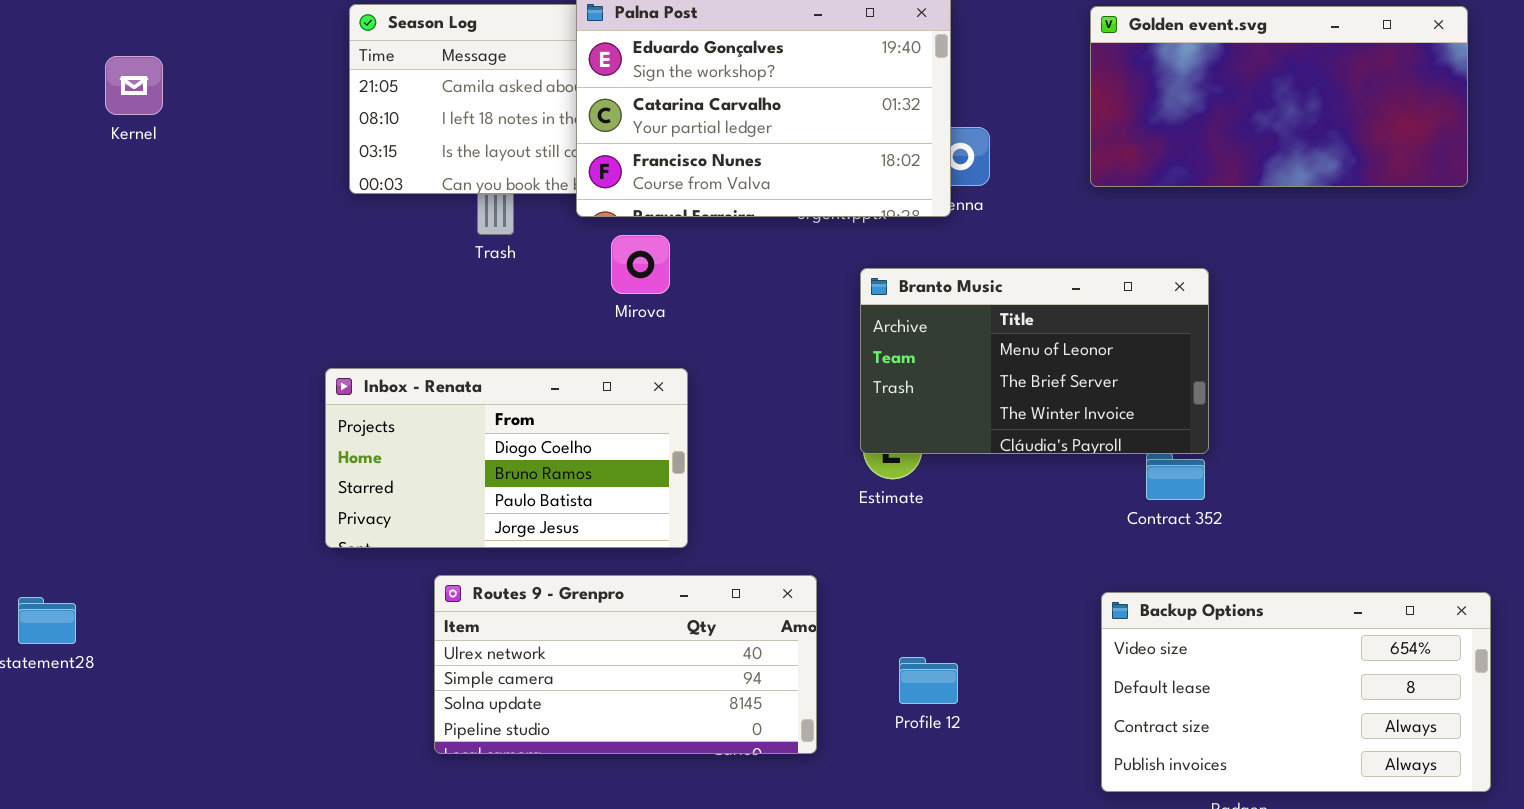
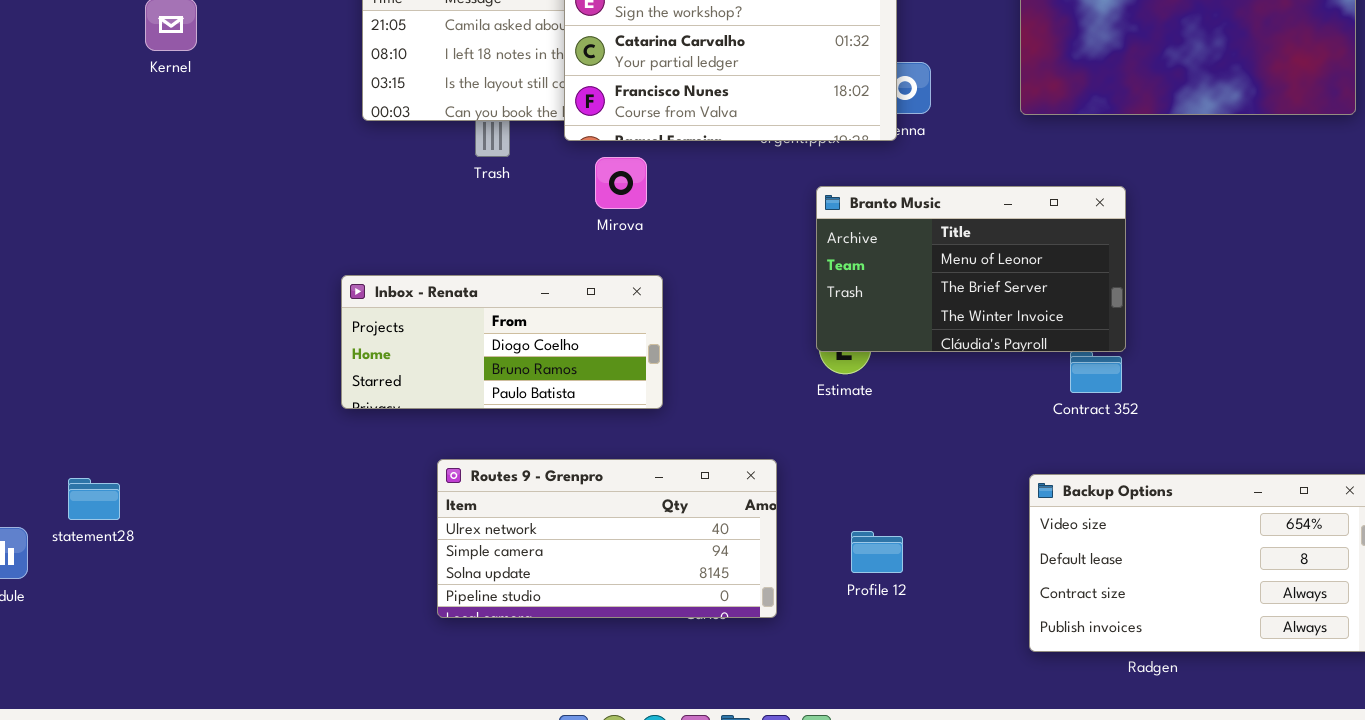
Inbox - Renata: [325,368,688,548] -> [341,275,663,409], resized

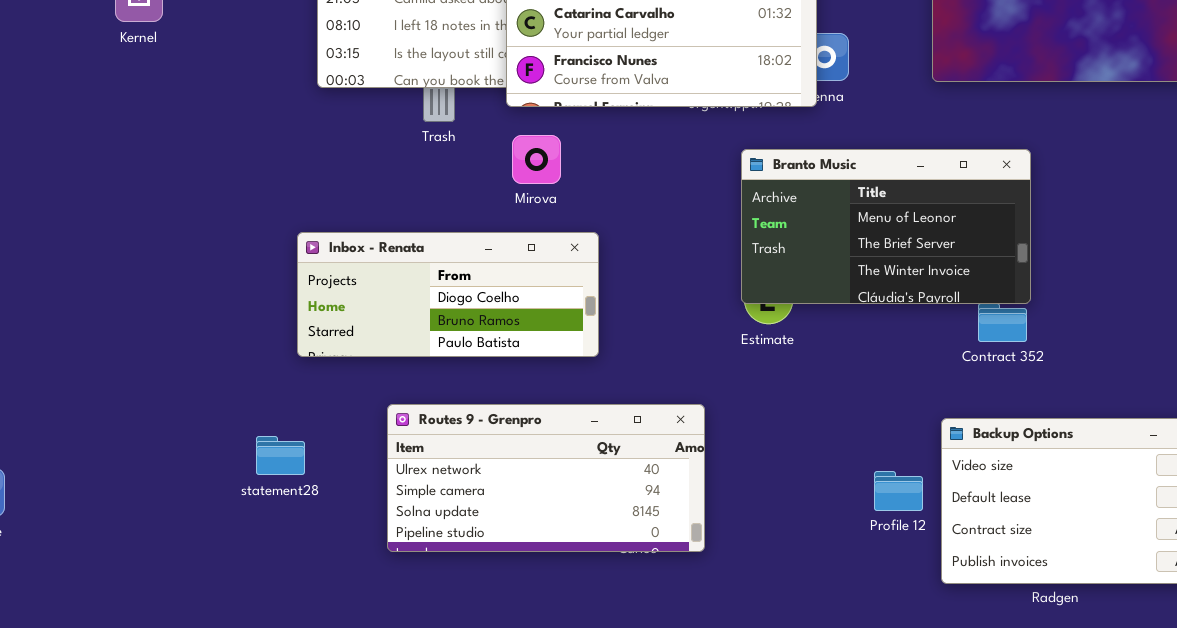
Mirova: [595,157,647,209] -> [512,135,561,184], moved
statement28: [68,478,120,520] -> [256,436,305,475], moved
Profile 12: [851,531,903,573] -> [874,471,923,511], moved

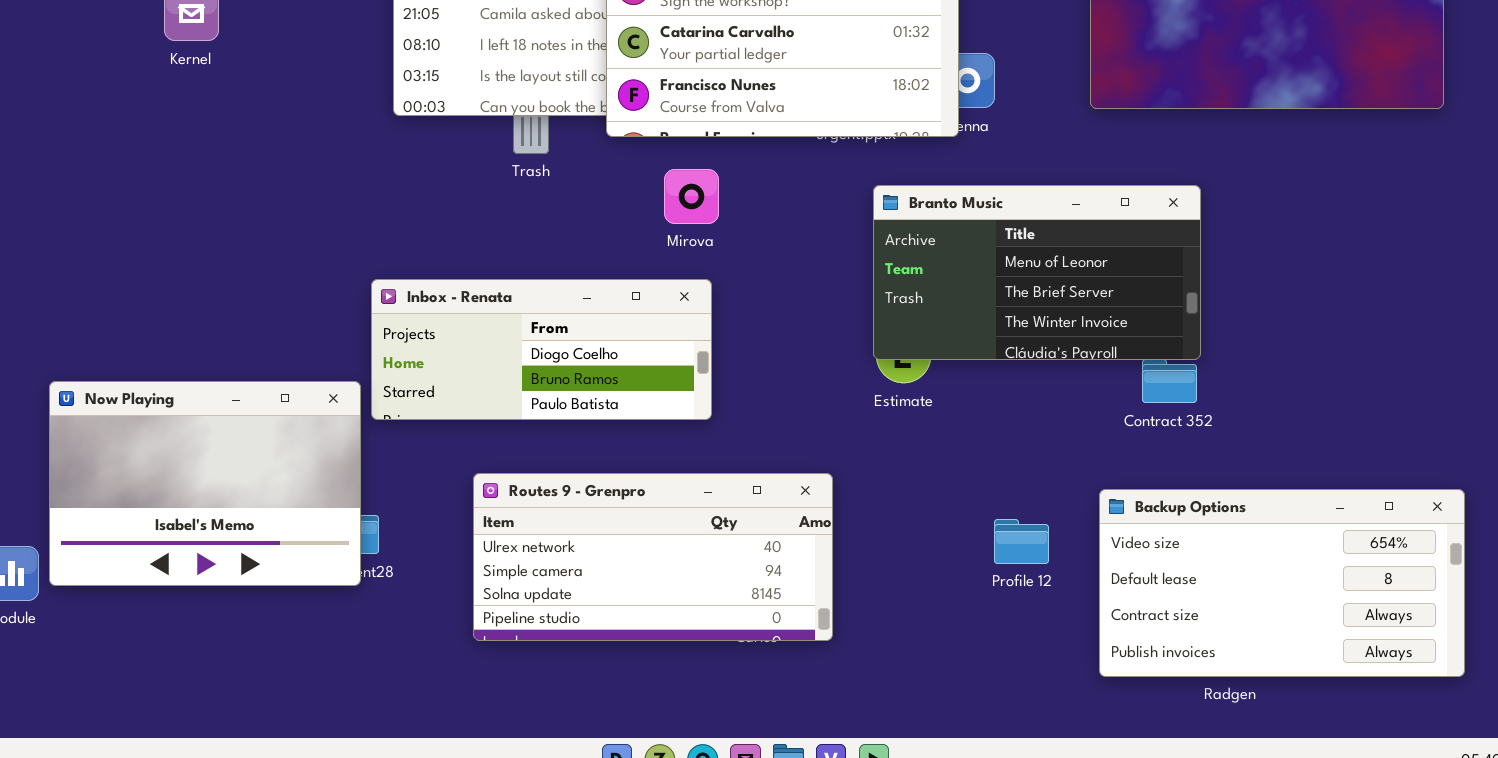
Mirova: [512,135,561,184] -> [664,169,719,224], moved
Now Playing: none -> [49,381,361,586], opened
Profile 12: [874,471,923,511] -> [994,519,1049,564], moved

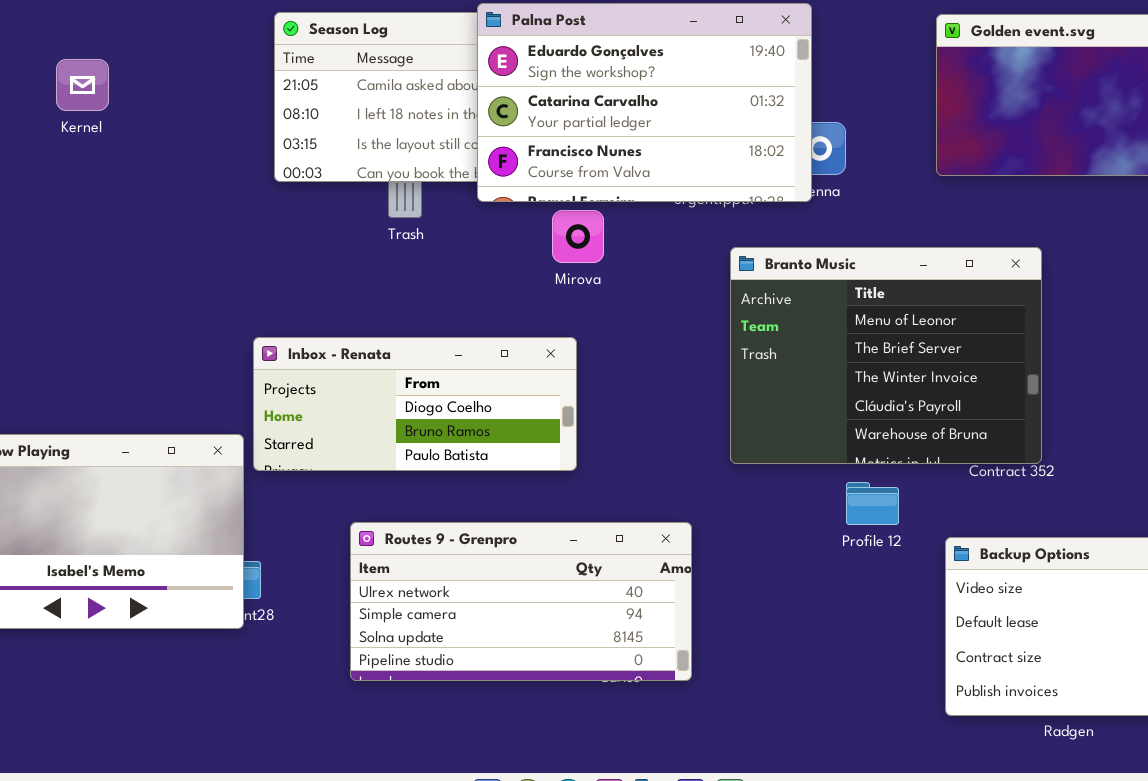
Mirova: [664,169,719,224] -> [552,210,604,263], moved
Branto Music: [873,185,1201,360] -> [730,247,1042,464], resized
Profile 12: [994,519,1049,564] -> [846,482,899,525], moved

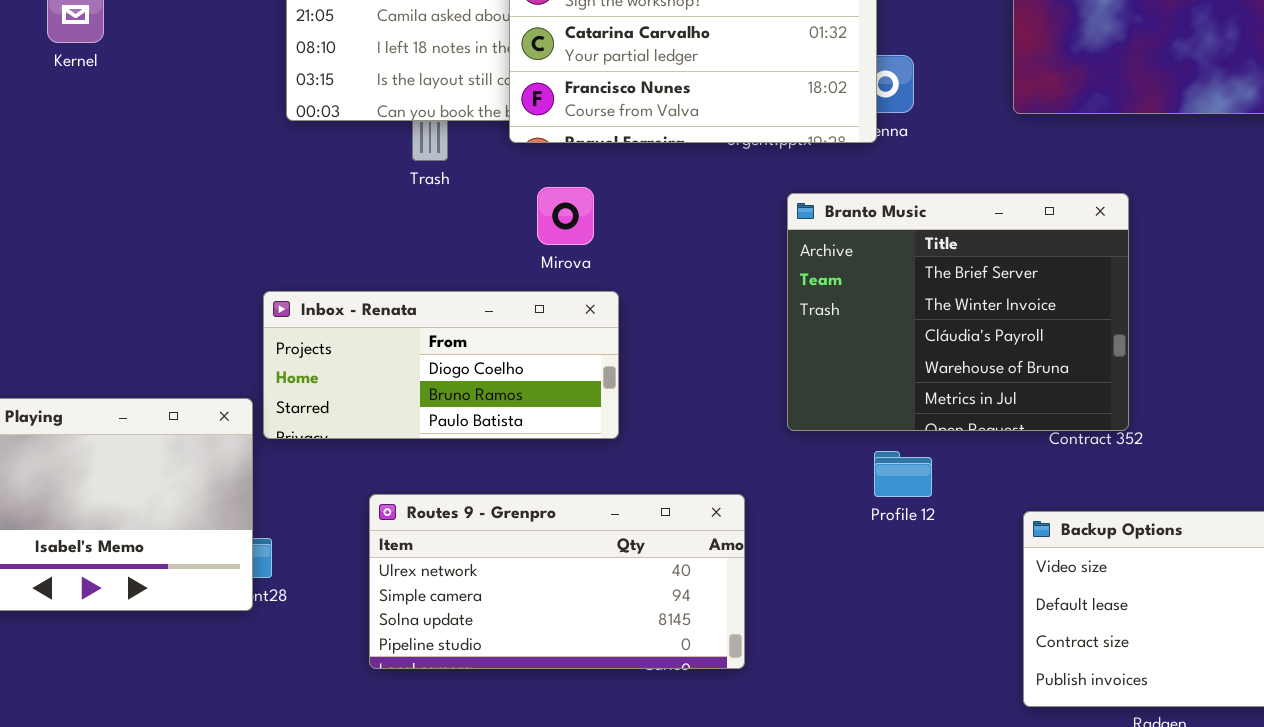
Mirova: [552,210,604,263] -> [537,187,594,245], moved
Branto Music: [730,247,1042,464] -> [787,193,1129,431], scrolled down 1 row
Profile 12: [846,482,899,525] -> [874,451,932,497], moved

